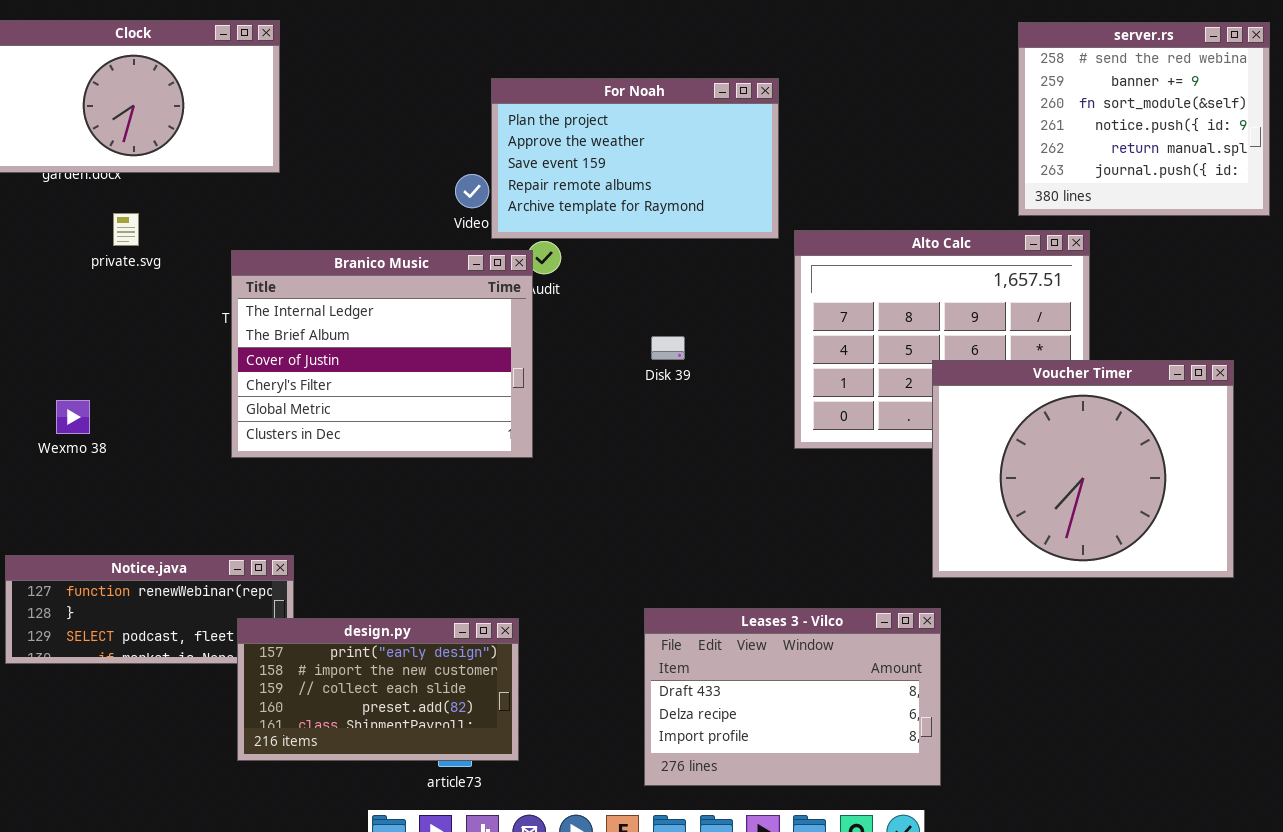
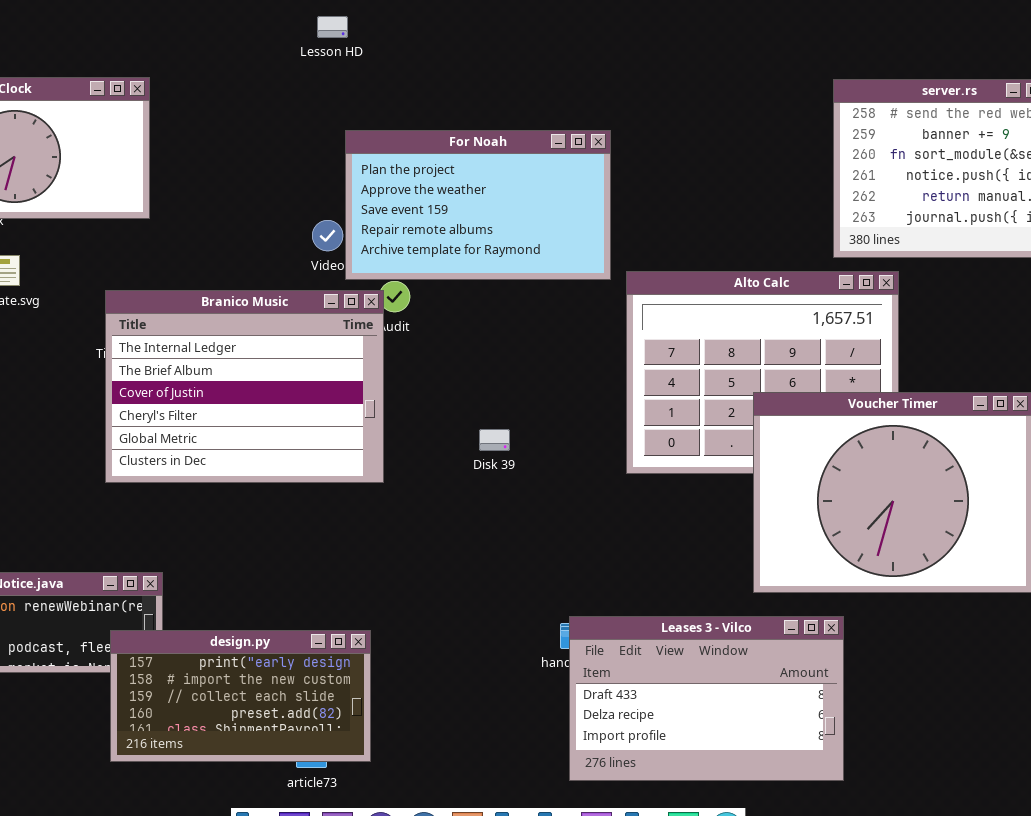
Disk 39: [651,336,685,360] -> [479,429,510,451], moved
Leases 3 - Vilco: [644,608,941,786] -> [569,616,844,781], moved

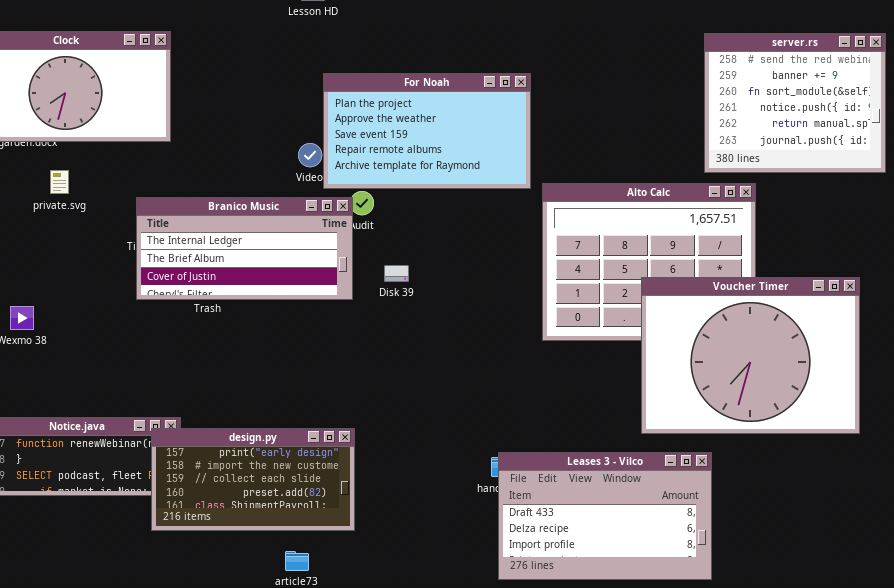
Branico Music: [105,290,384,483] -> [136,197,353,300], resized
Disk 39: [479,429,510,451] -> [384,265,409,282], moved
design.py: [110,630,371,762] -> [151,428,355,531], moved

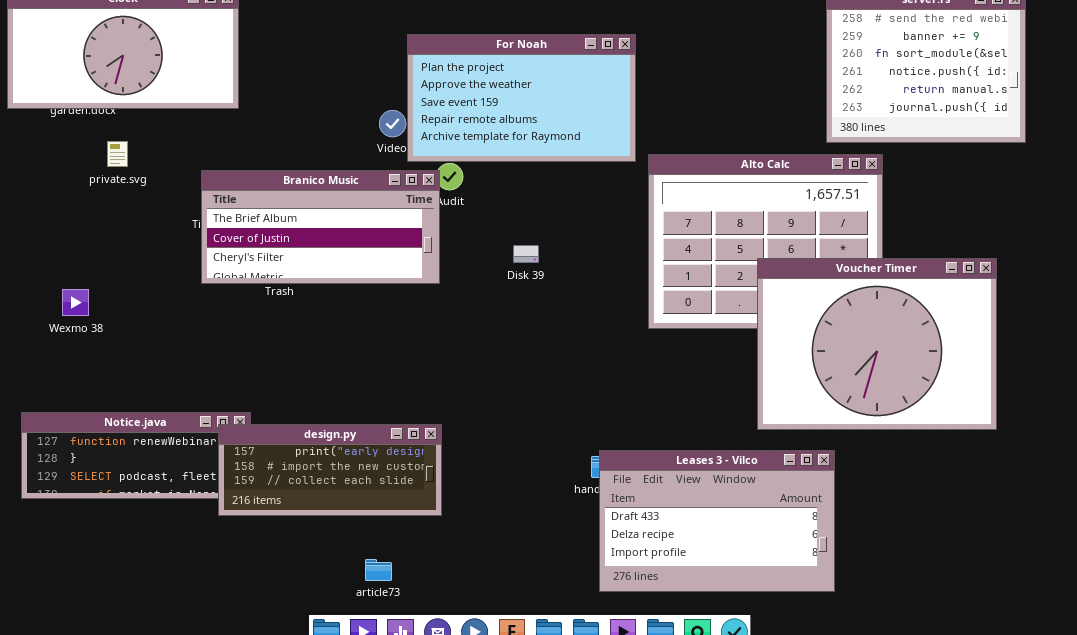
Branico Music: [136,197,353,300] -> [201,170,440,284], scrolled down 1 row
Disk 39: [384,265,409,282] -> [513,245,539,263], moved
design.py: [151,428,355,531] -> [218,424,442,516], resized

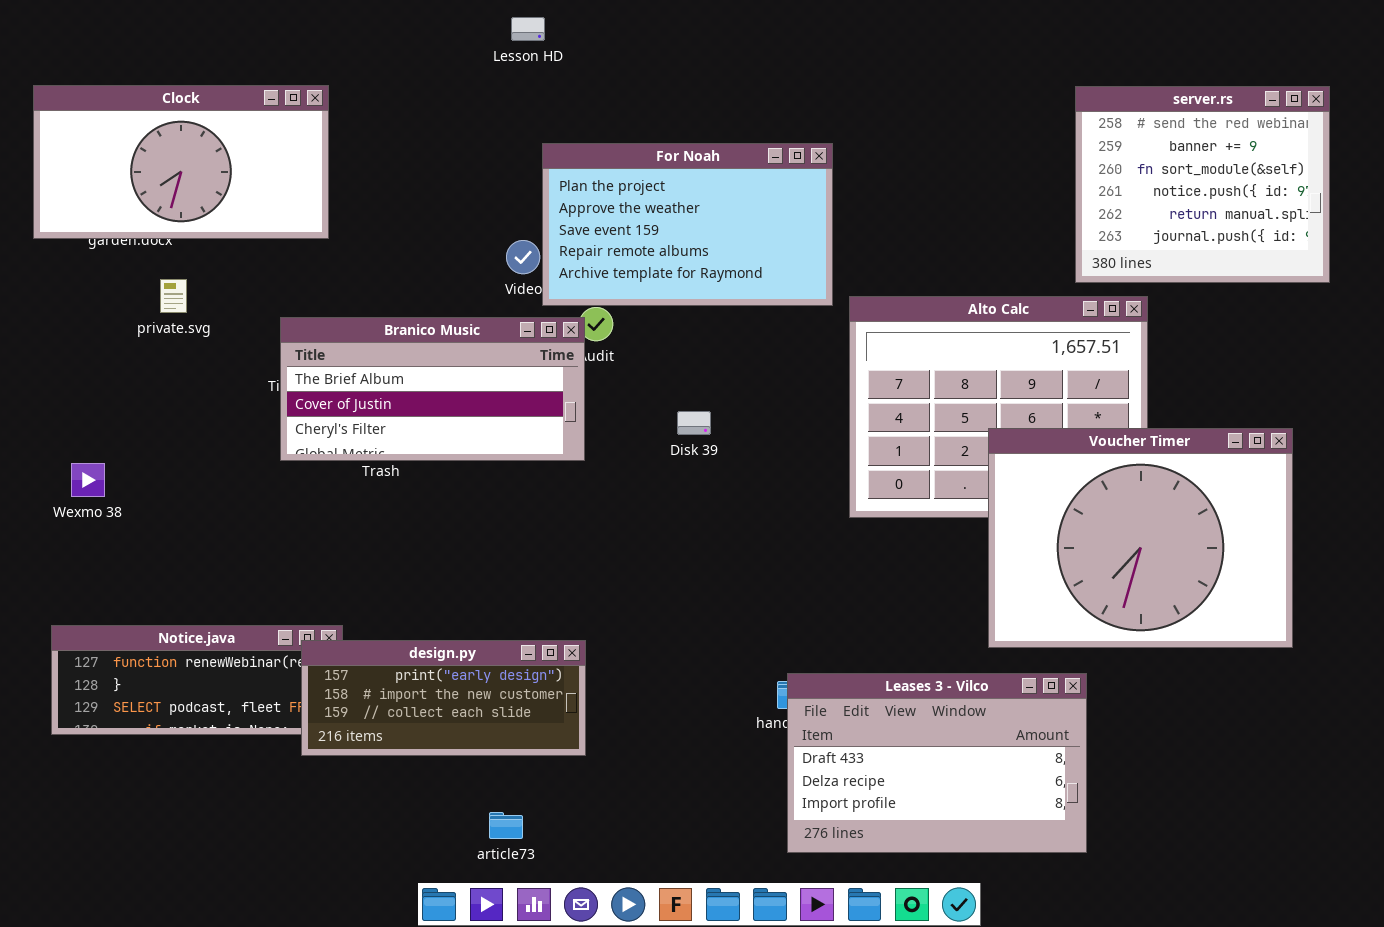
Wexmo 38: [62,289,89,316] -> [71,463,105,497], moved

